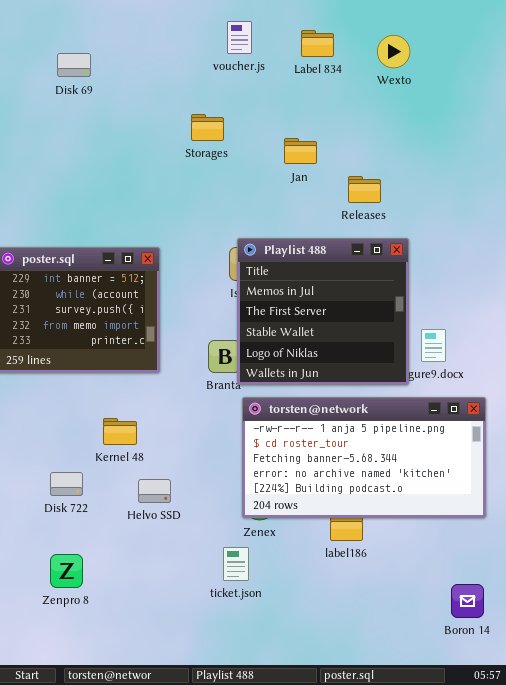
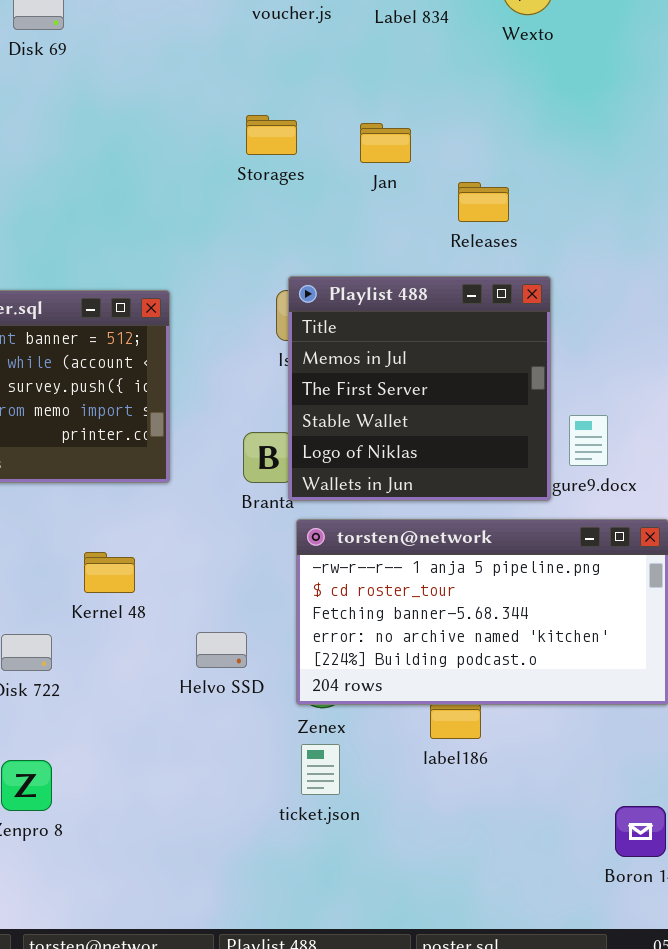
Storages: [191,114,224,141] -> [246,115,297,155], moved
Helvo SSD: [138,479,171,503] -> [196,632,247,668], moved
ticket.json: [223,547,249,581] -> [301,744,340,795], moved

